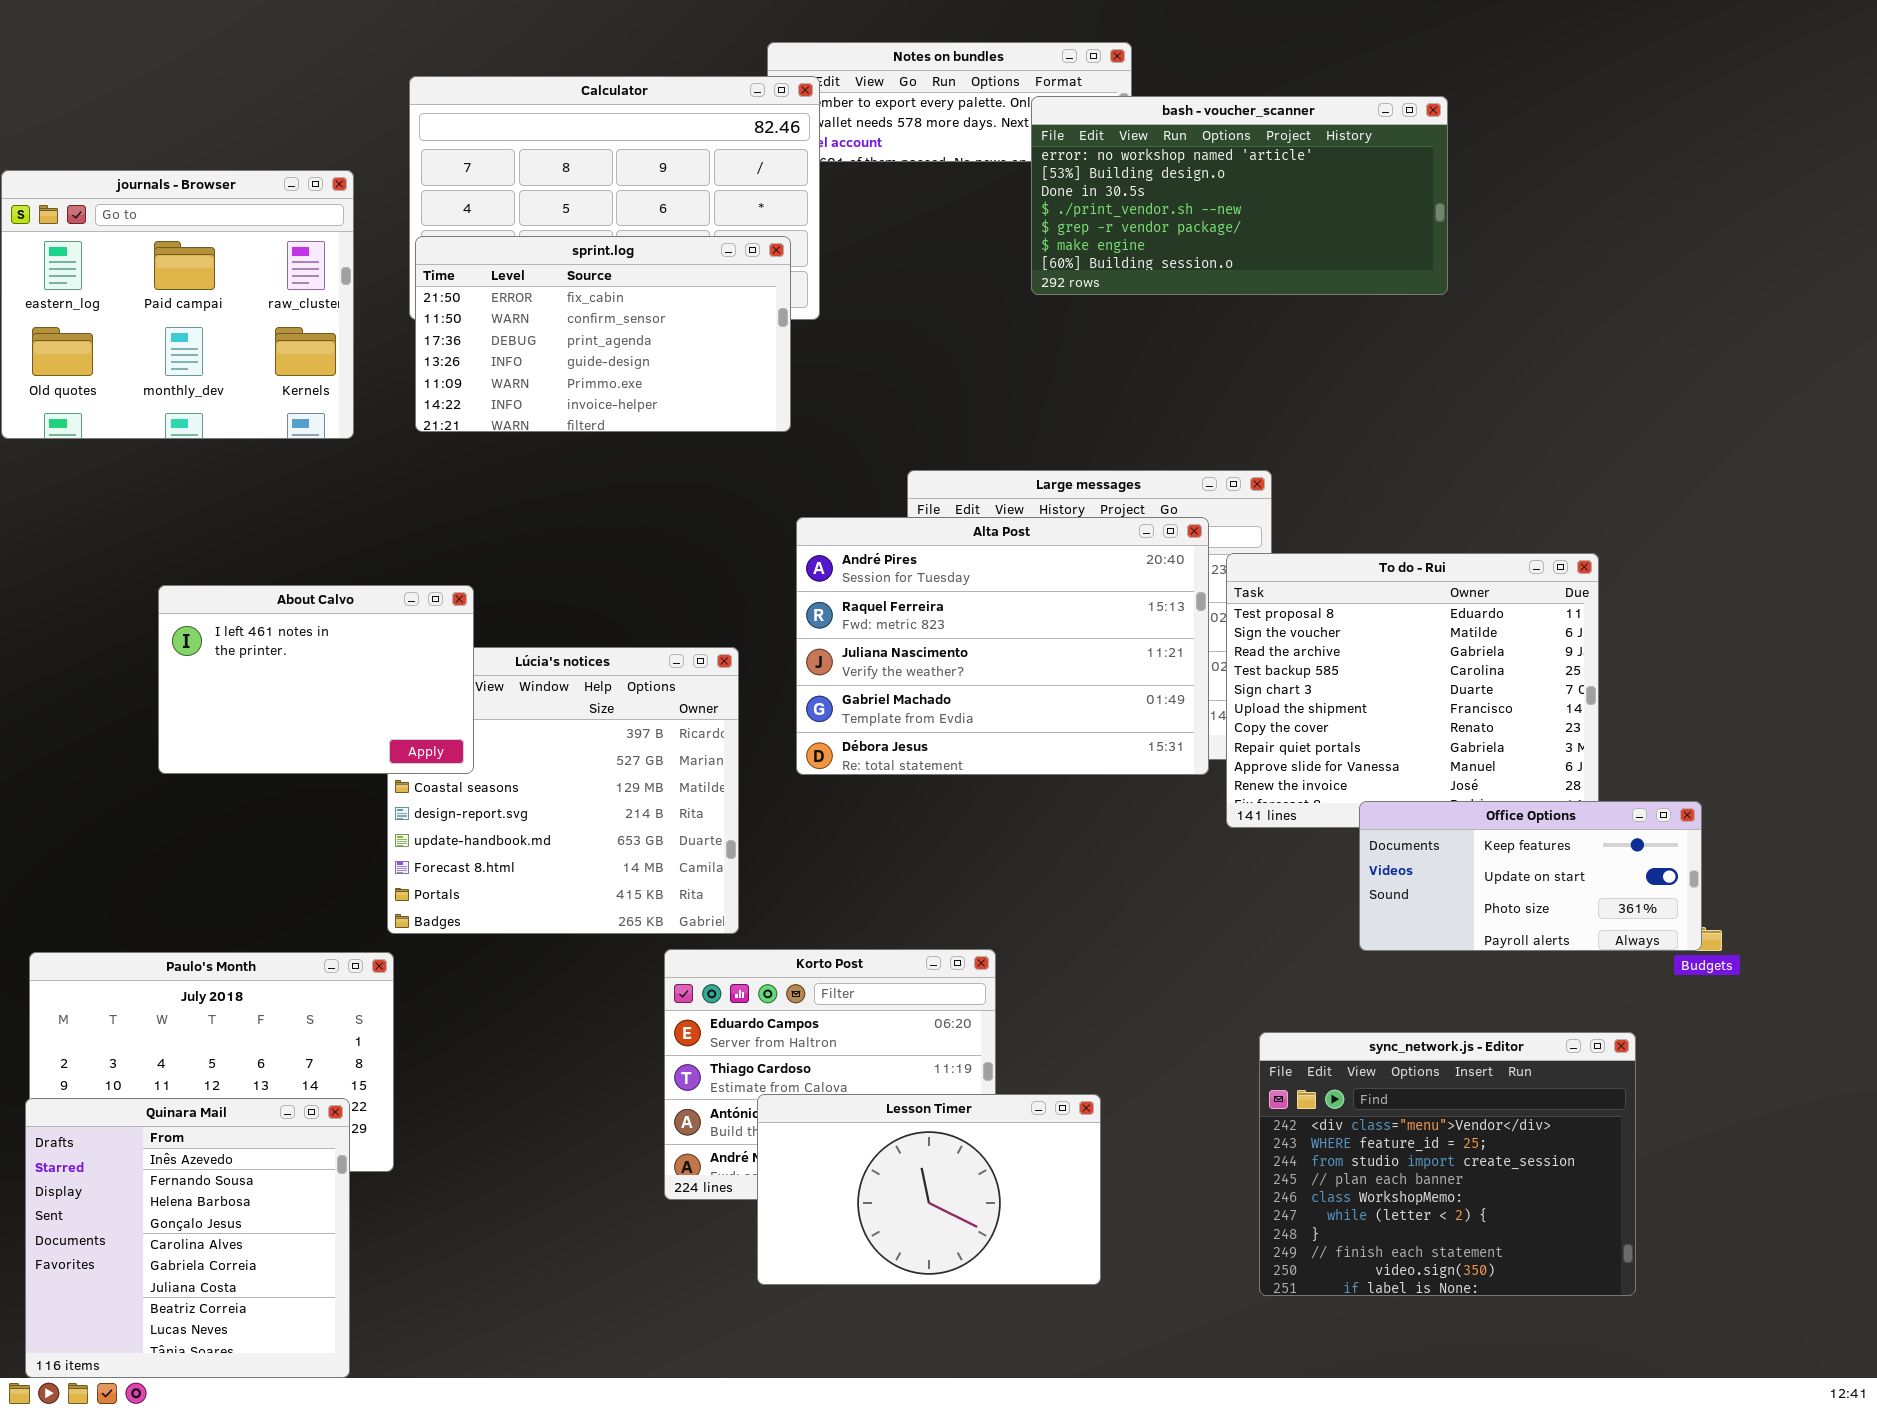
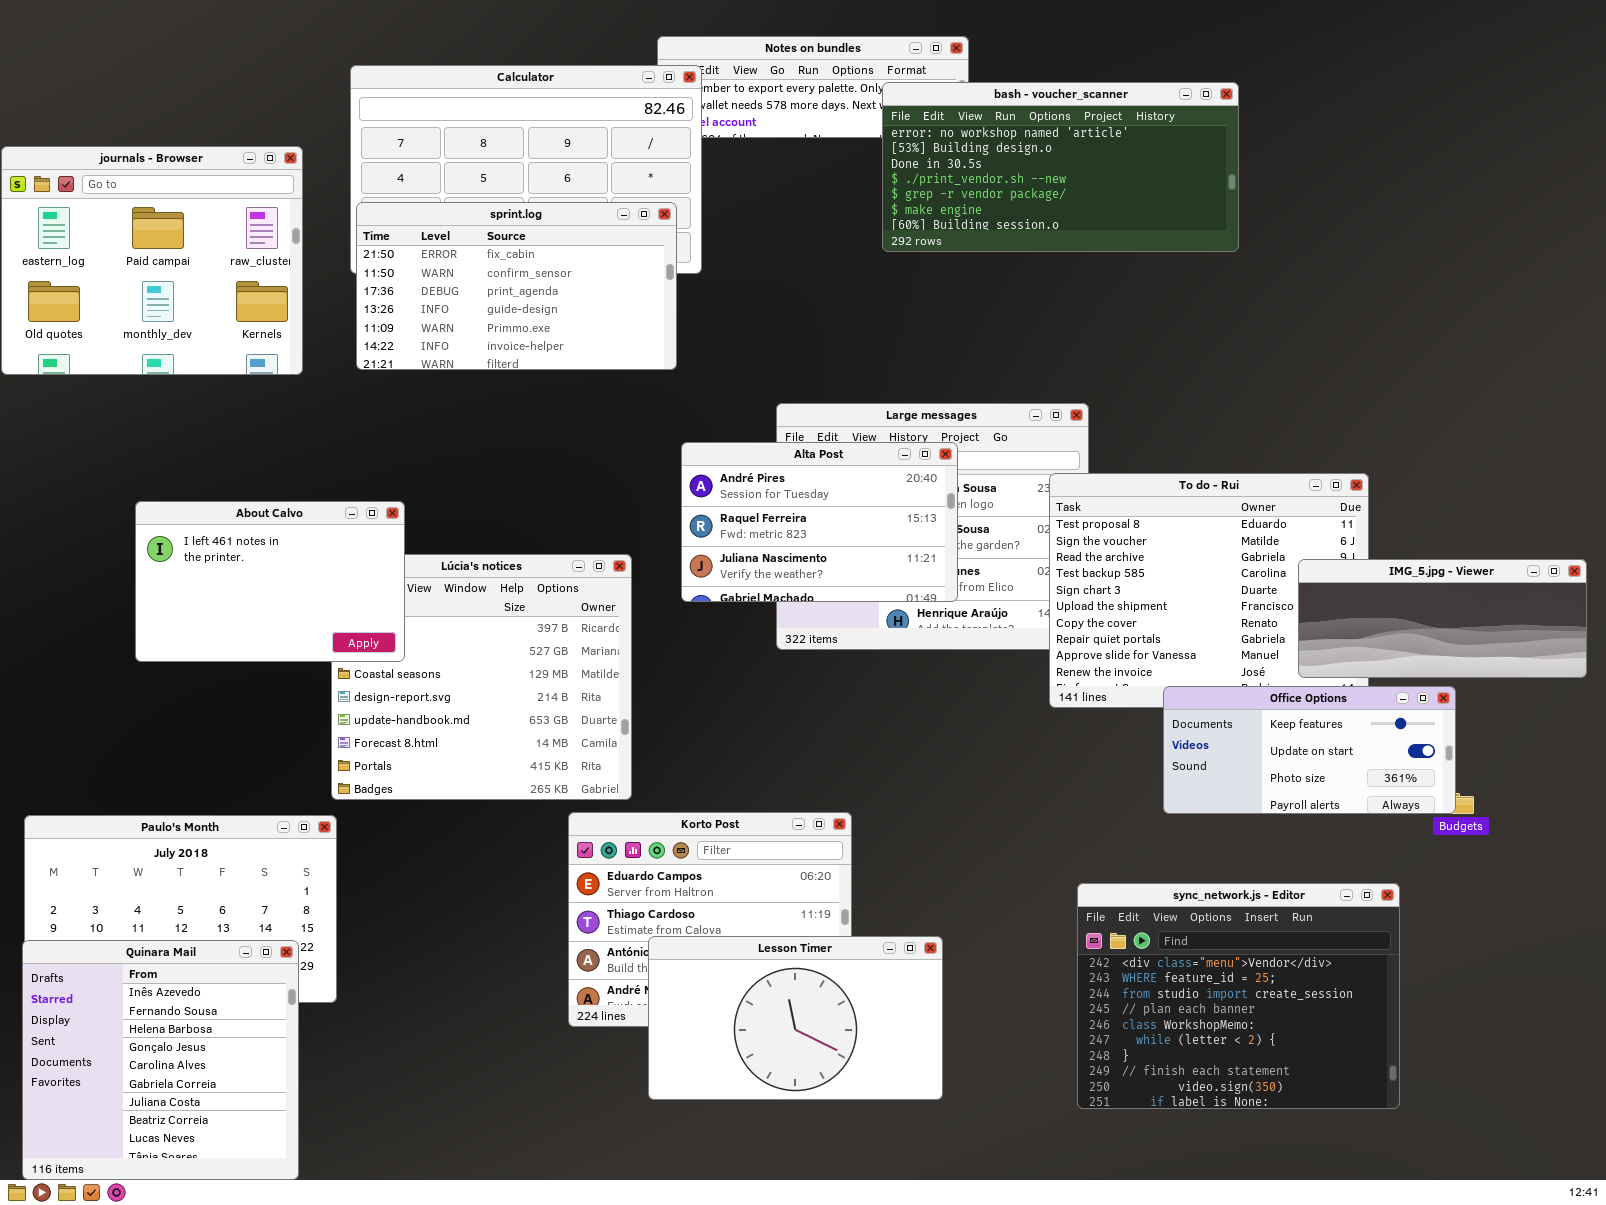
Alta Post: [796,517,1209,775] -> [681,442,958,602], resized
IMG_5.jpg - Viewer: none -> [1298,559,1587,678], opened

